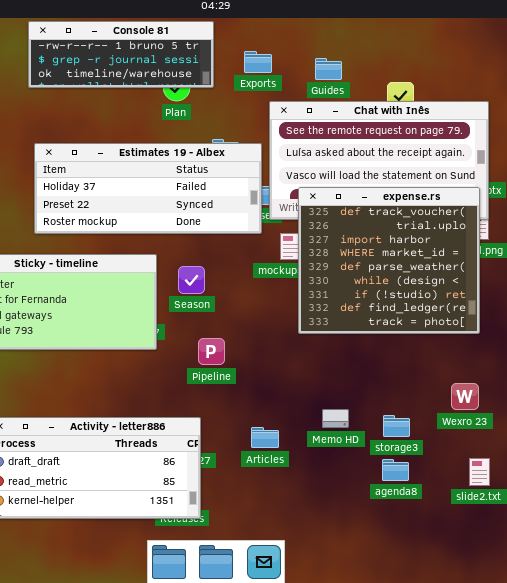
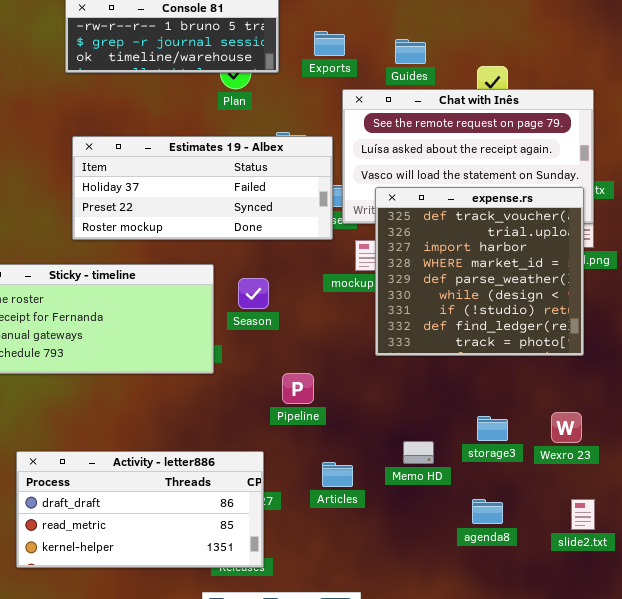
Pipeline: [198,338,225,365] -> [282,373,314,404], moved
storage3: [383,415,410,437] -> [477,416,508,441], moved

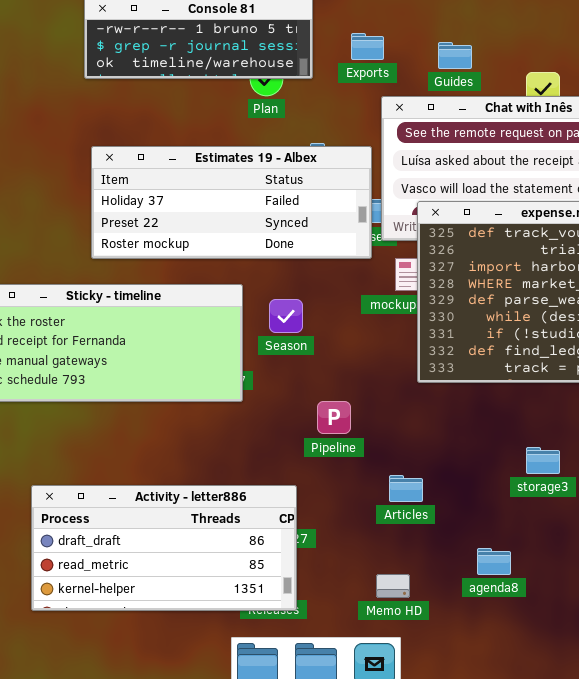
Memo HD: [403,441,434,464] -> [376,574,410,598], moved
Articles: [322,462,353,487] -> [389,475,423,502], moved
agenda8: [472,499,503,524] -> [477,548,511,575], moved

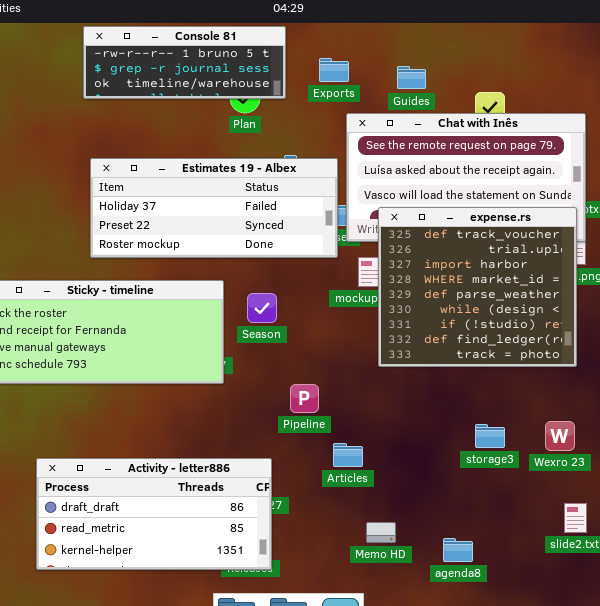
Articles: [389,475,423,502] -> [333,443,363,467], moved
agenda8: [477,548,511,575] -> [443,538,473,562], moved
Memo HD: [376,574,410,598] -> [366,522,396,543], moved

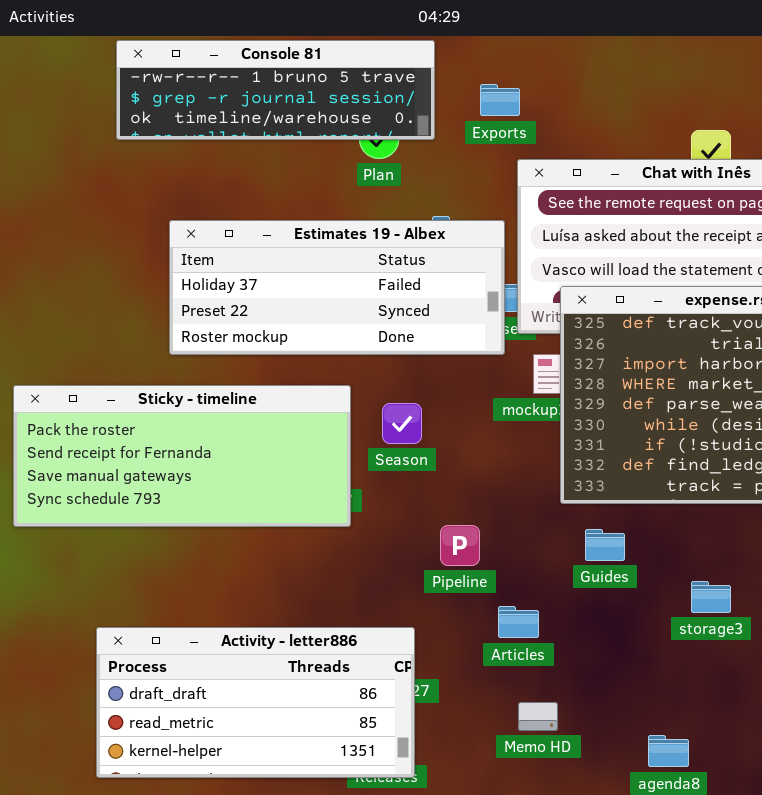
Console 81: [83,26,286,99] -> [116,40,435,140], resized
Guides: [397,66,426,89] -> [585,529,625,561], moved
Memo HD: [366,522,396,543] -> [518,702,558,731], moved

